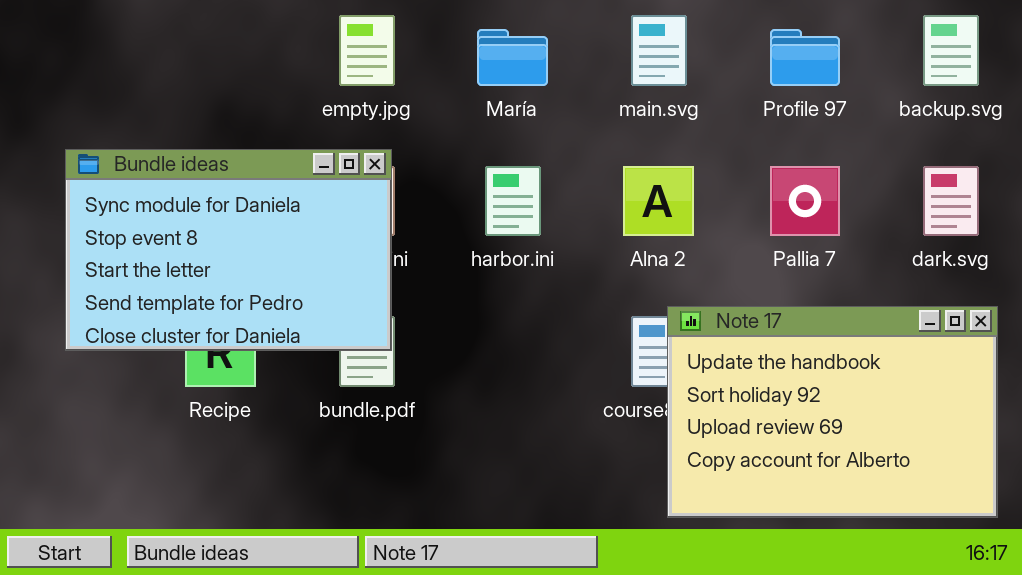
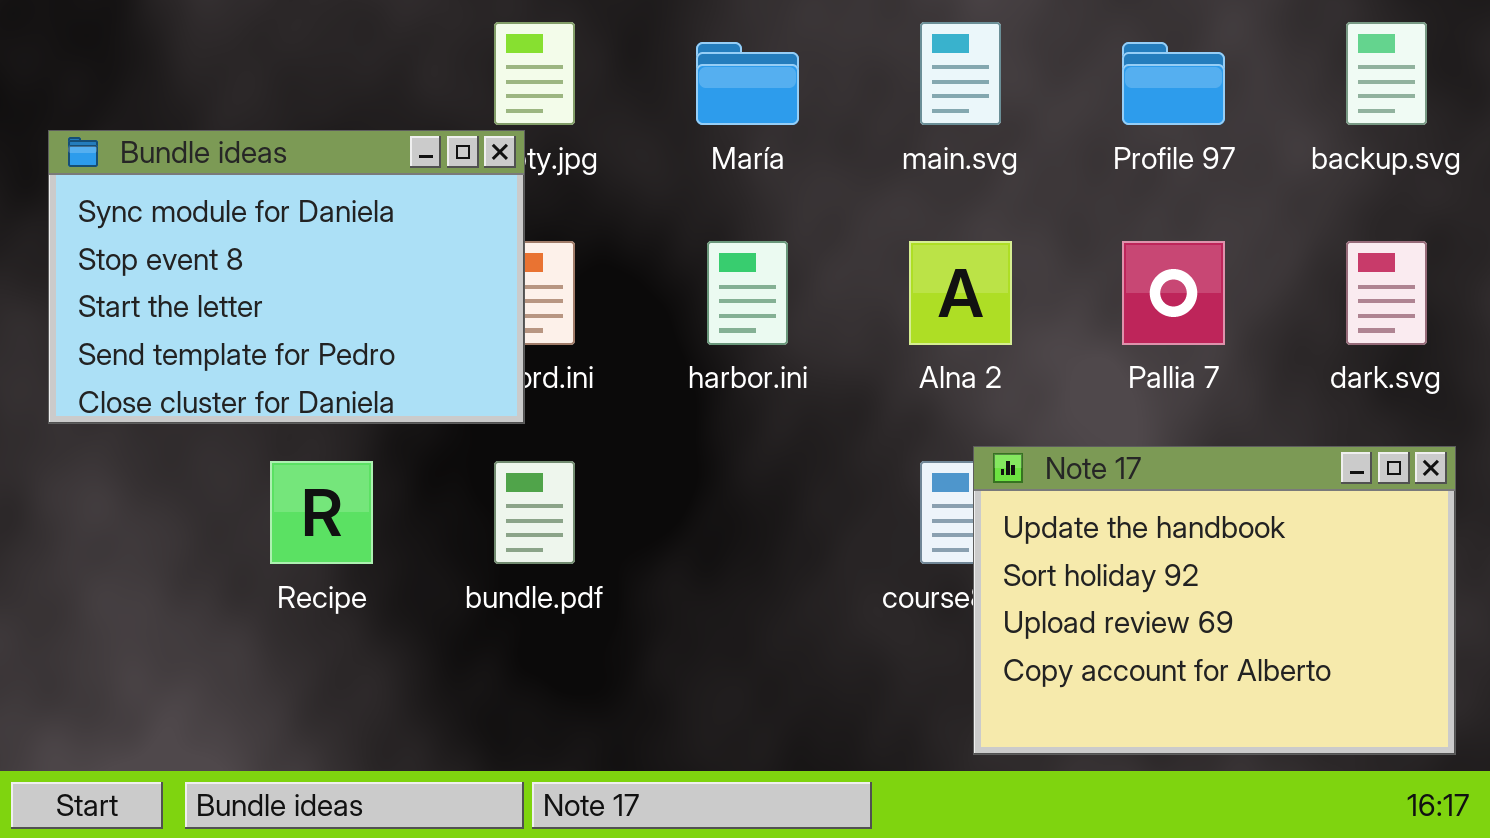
Bundle ideas: [65,149,392,351] -> [48,130,525,424], moved

